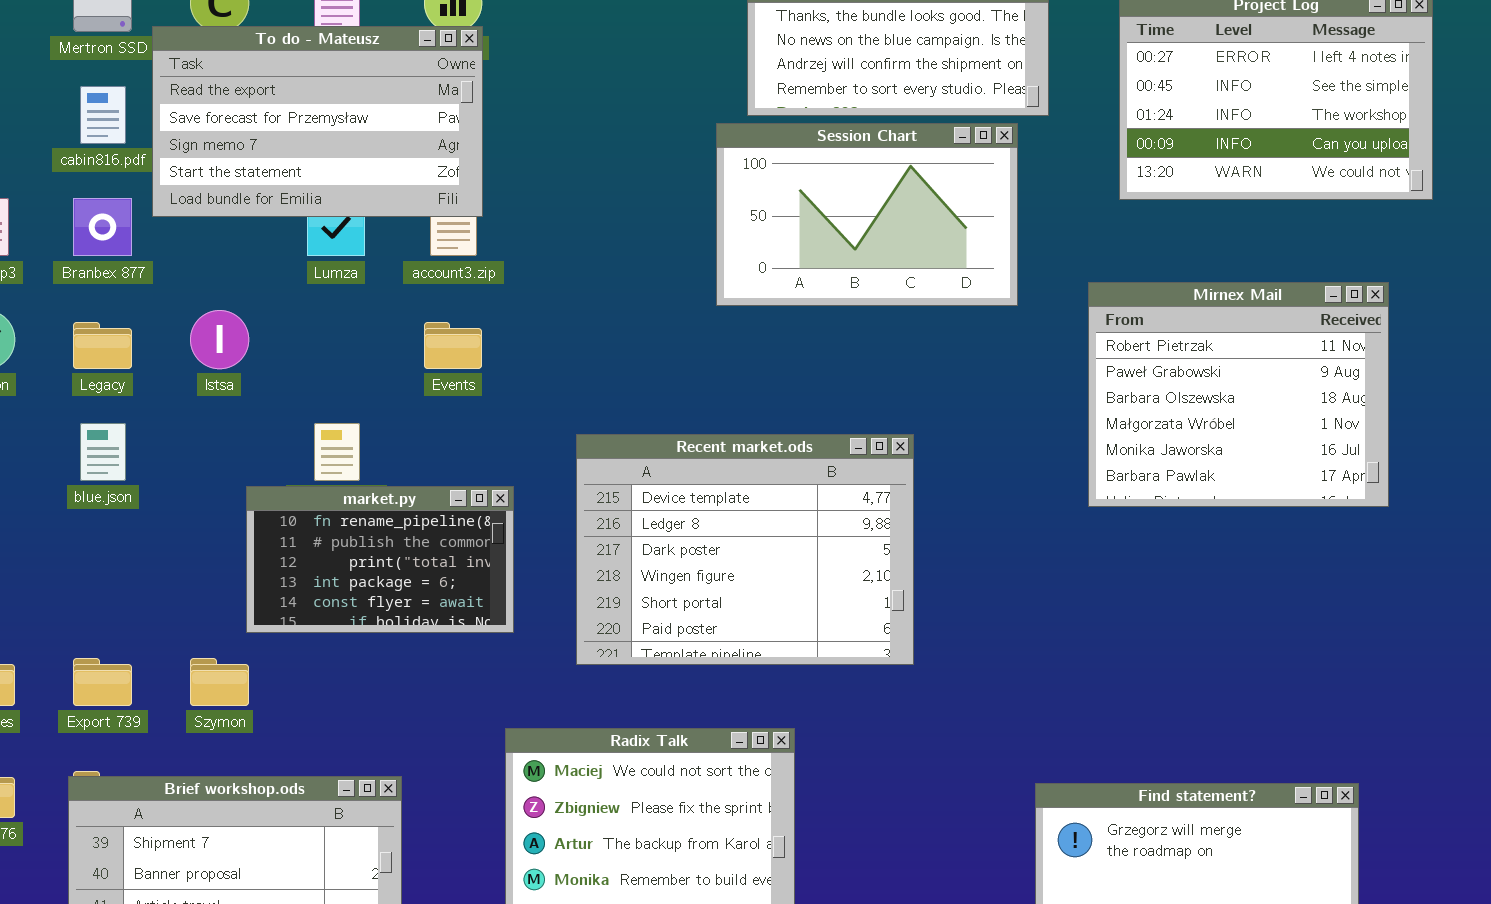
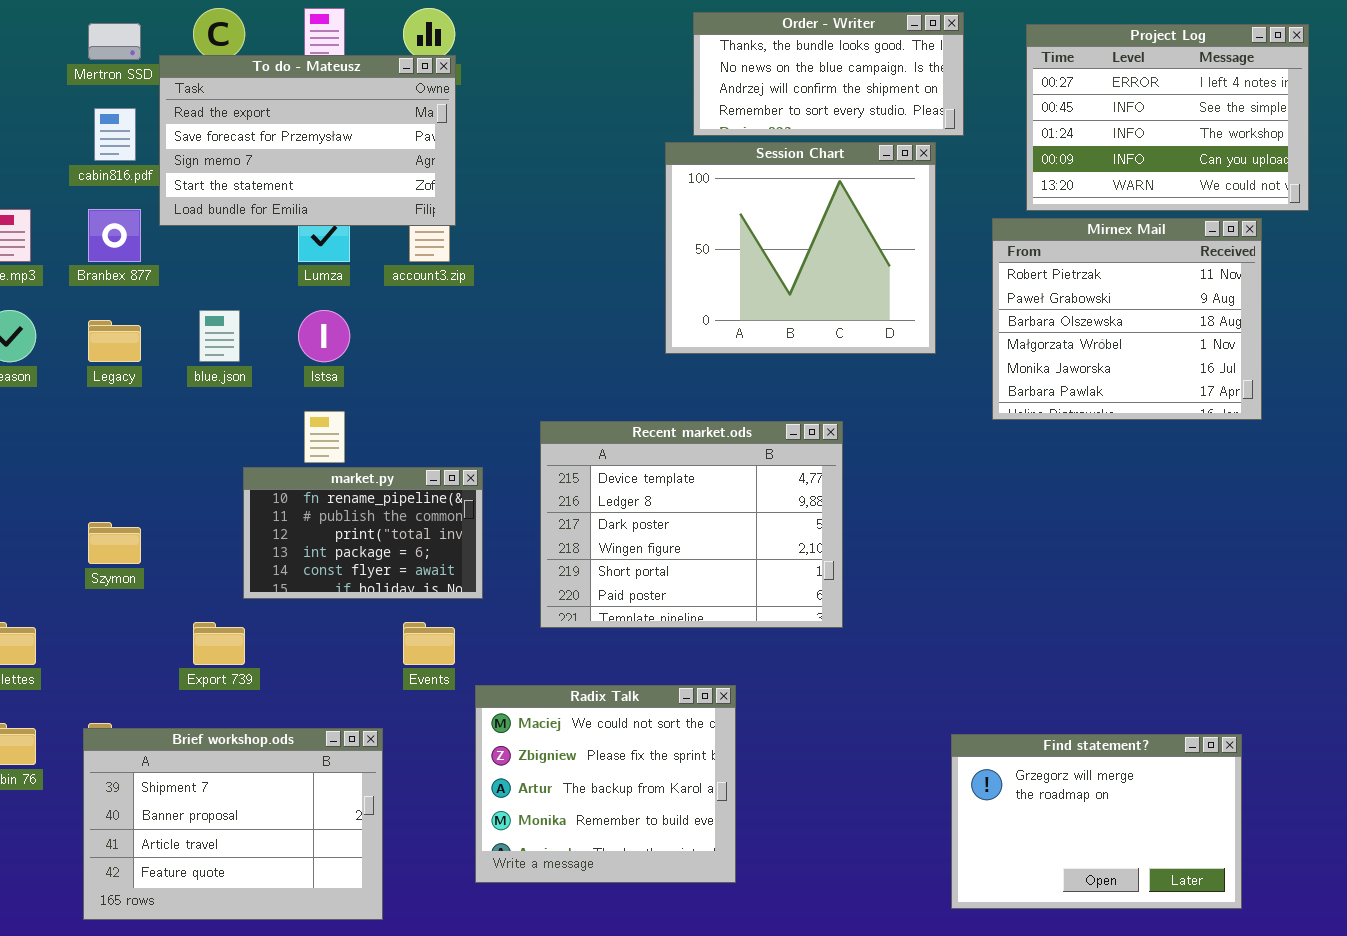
Session Chart: [716,123,1018,306] -> [665,142,936,354], resized
Mirnex Mail: [1088,282,1389,507] -> [992,218,1262,420], moved
Istsa: [190,310,249,369] -> [298,310,350,362], moved
Events: [424,322,482,369] -> [403,622,455,665], moved
blue.json: [80,423,126,481] -> [199,310,240,362], moved
Export 739: [73,658,132,706] -> [193,622,245,665], moved
Szymon: [190,658,249,706] -> [88,522,141,564], moved

